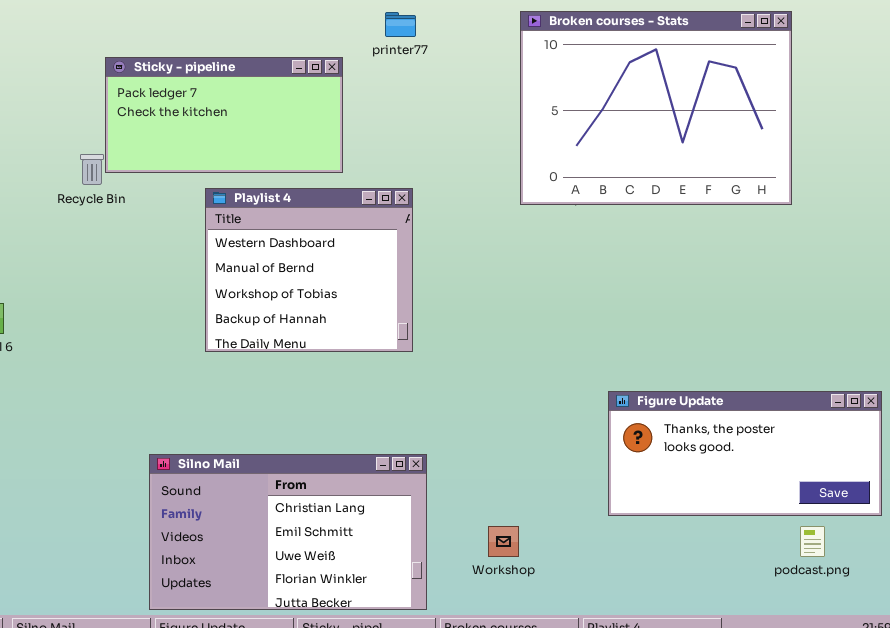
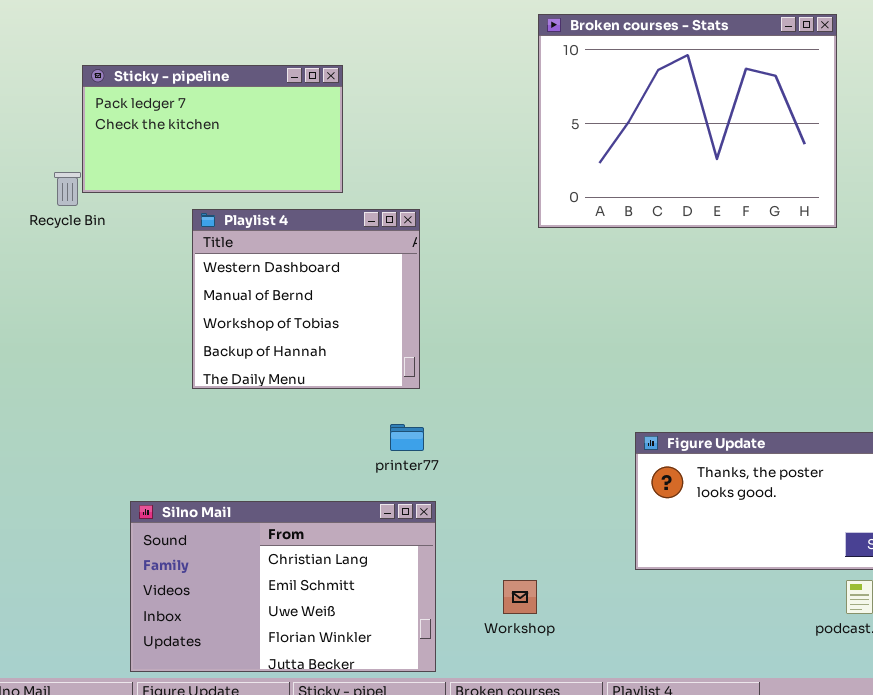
printer77: [385,12,416,37] -> [390,424,424,451], moved

